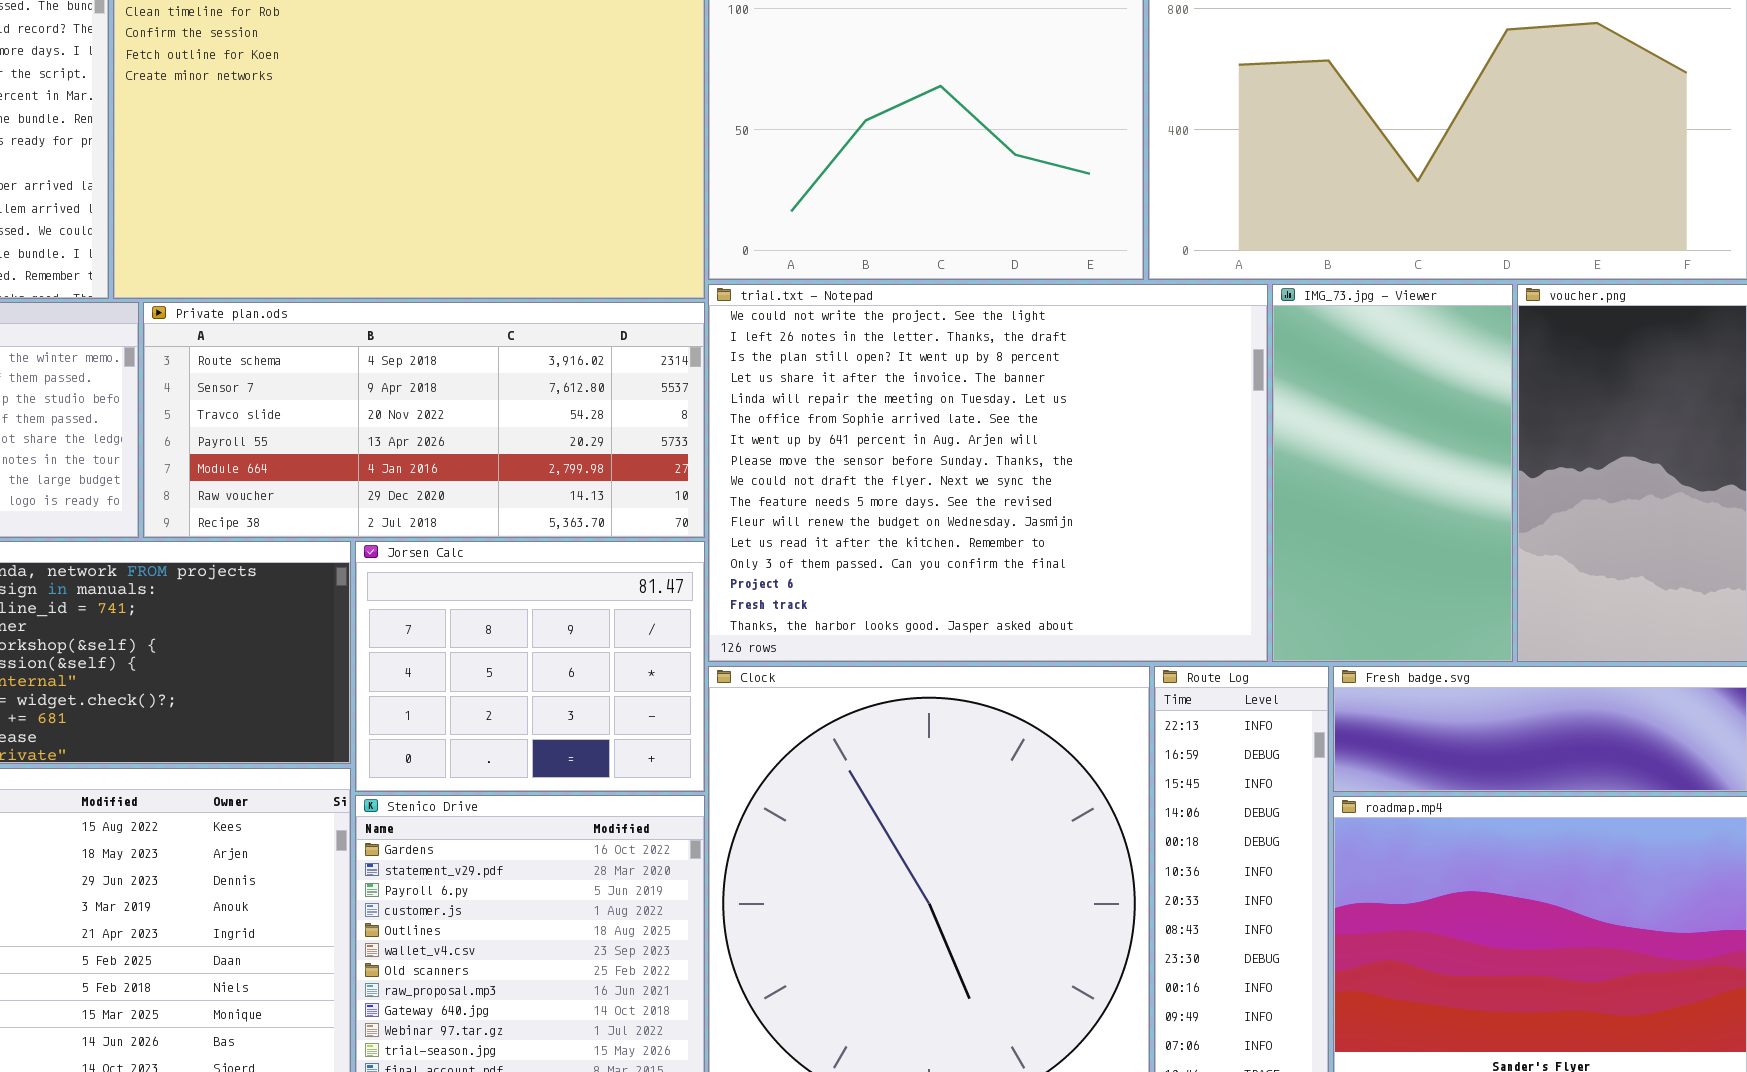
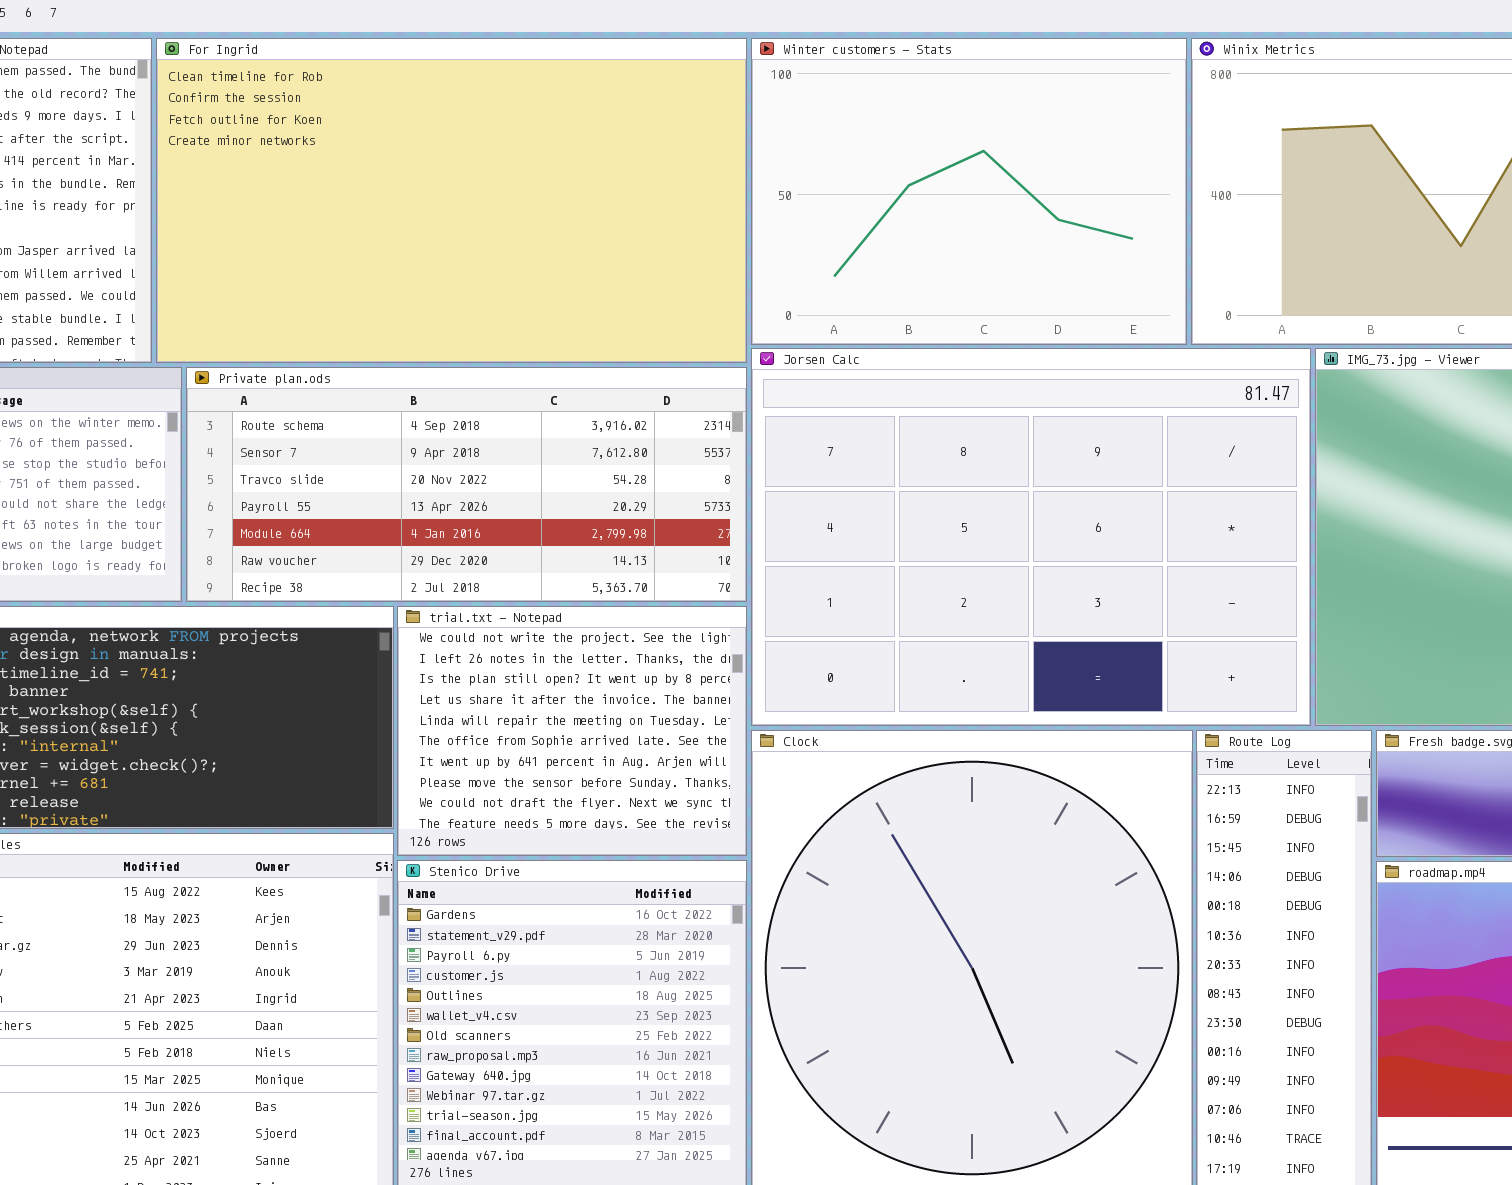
trial.txt - Notepad: [708,284,1268,662] -> [397,606,747,856], moved, resized
Jorsen Calc: [355,541,705,792] -> [751,348,1311,726], moved, resized

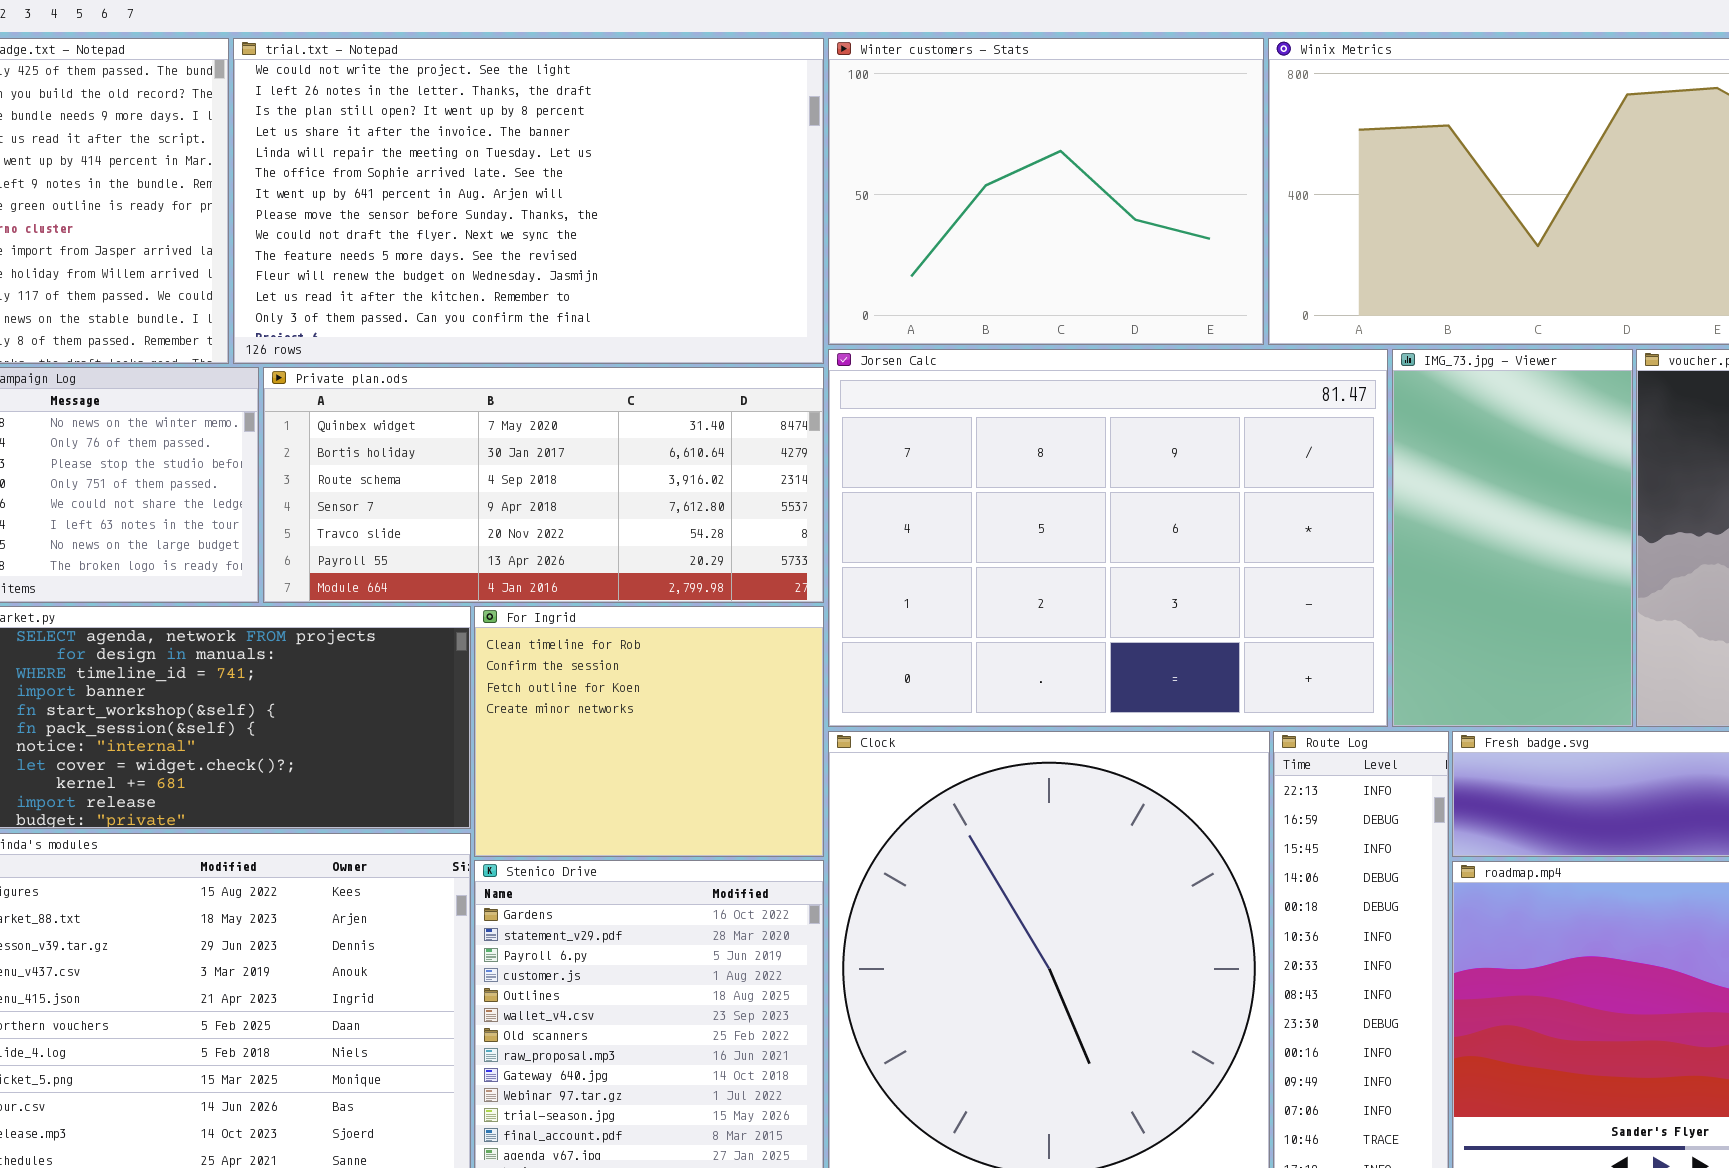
For Ingrid: [156,38,747,363] -> [474,606,824,857], moved, resized
Private plan.ods: [186,367,747,602] -> [263,367,824,603], scrolled up 2 rows
trial.txt - Notepad: [397,606,747,856] -> [233,38,824,364], moved, resized

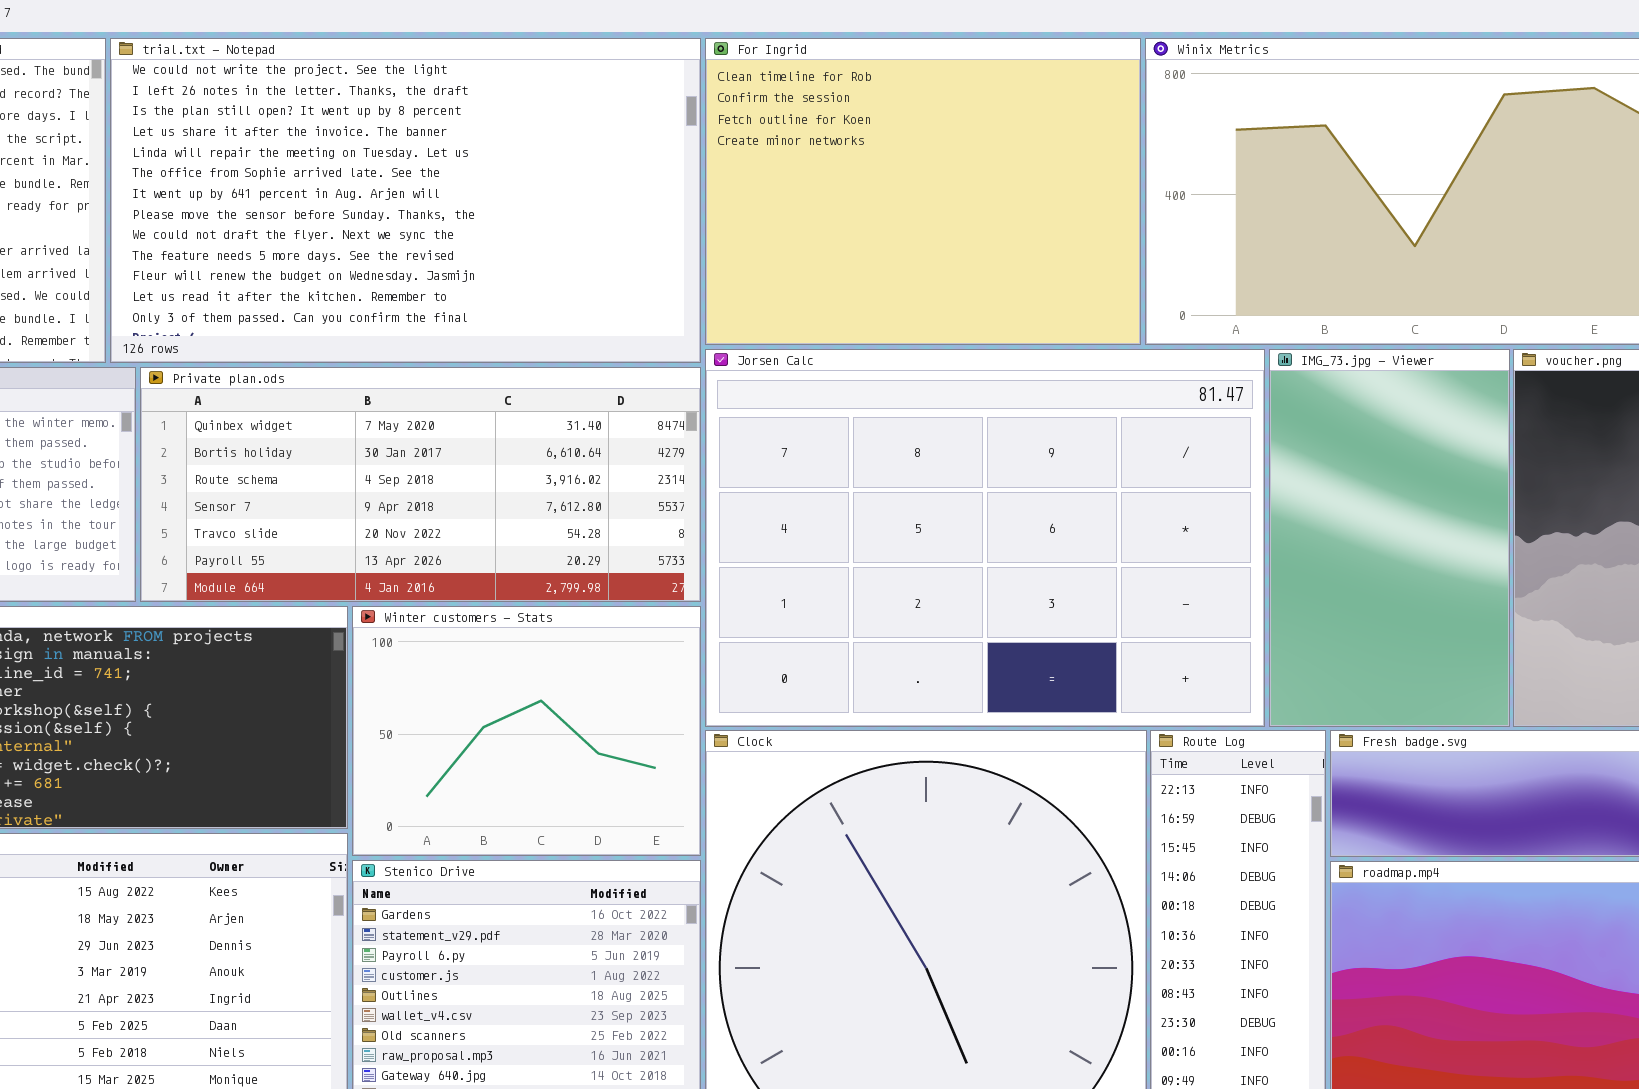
Winter customers - Stats: [828,38,1264,345] -> [352,606,701,856], moved, resized
For Ingrid: [474,606,824,857] -> [705,38,1141,345], moved, resized

